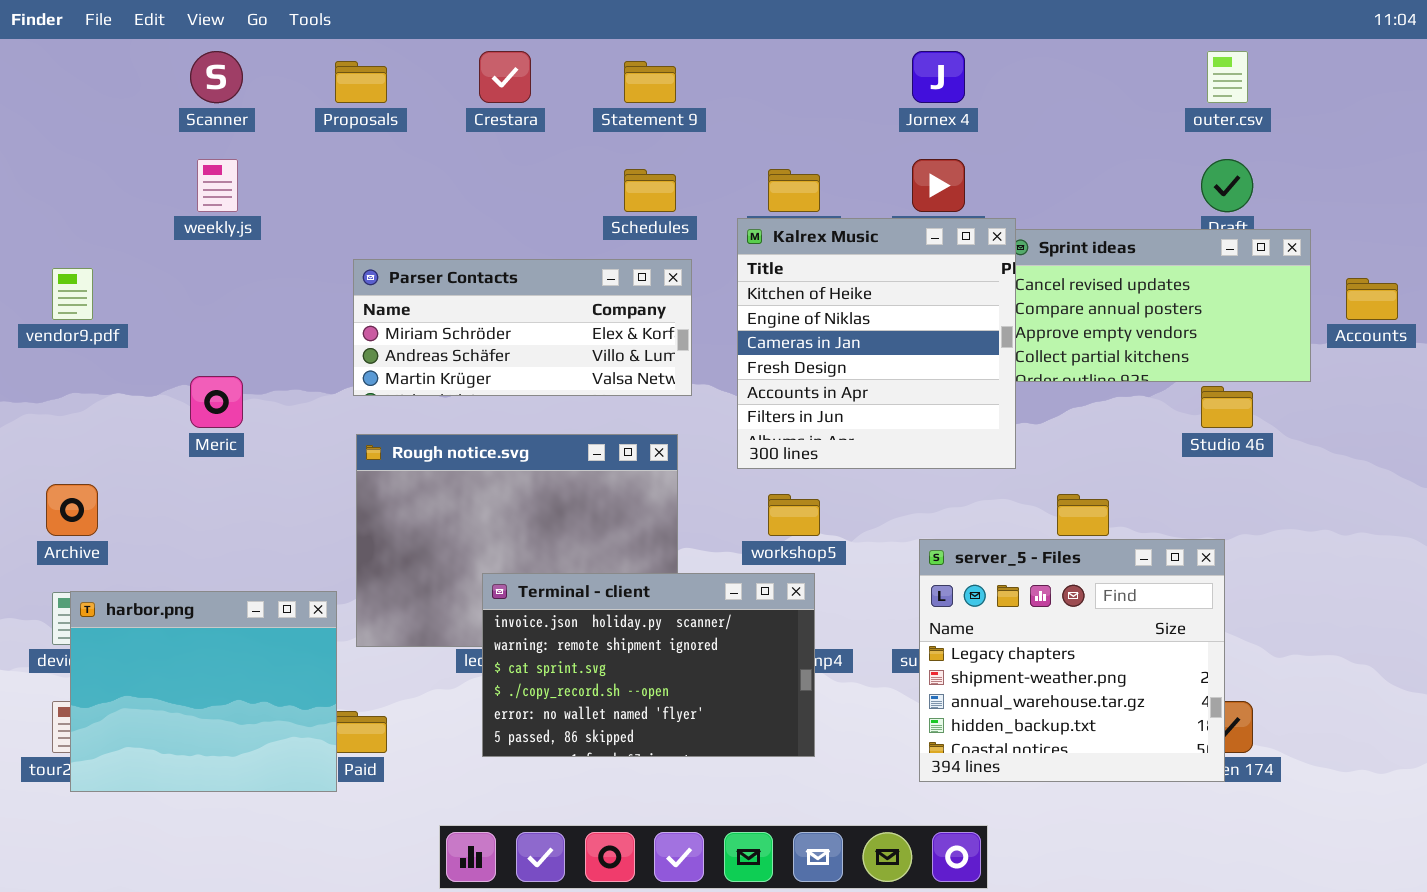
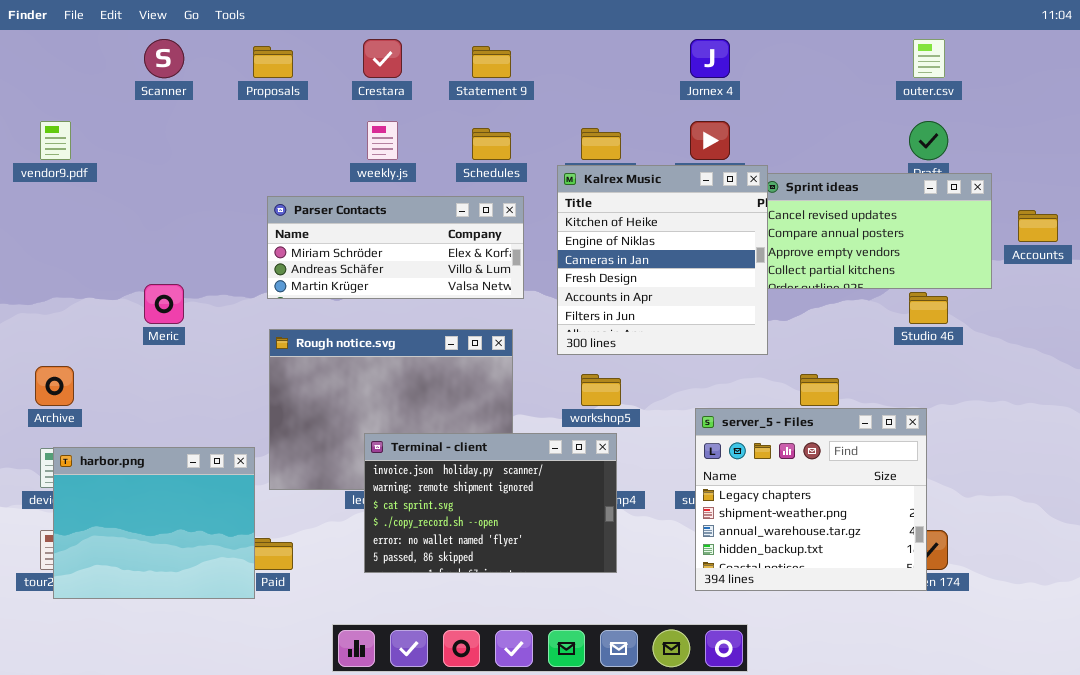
weekly.js: [197,159,238,212] -> [367,121,398,160], moved
vendor9.pdf: [52,268,93,320] -> [40,121,71,160], moved

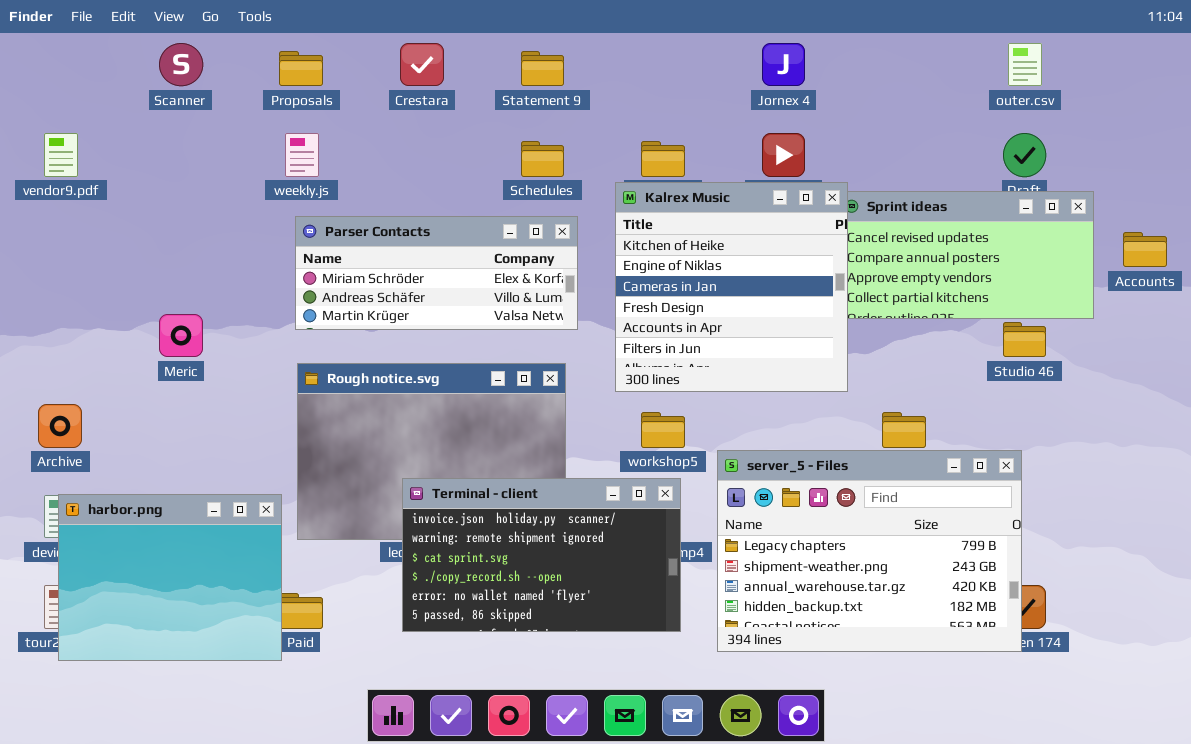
weekly.js: [367,121,398,160] -> [285,133,319,177], moved
server_5 - Files: [695,408,927,591] -> [717,450,1022,652], resized

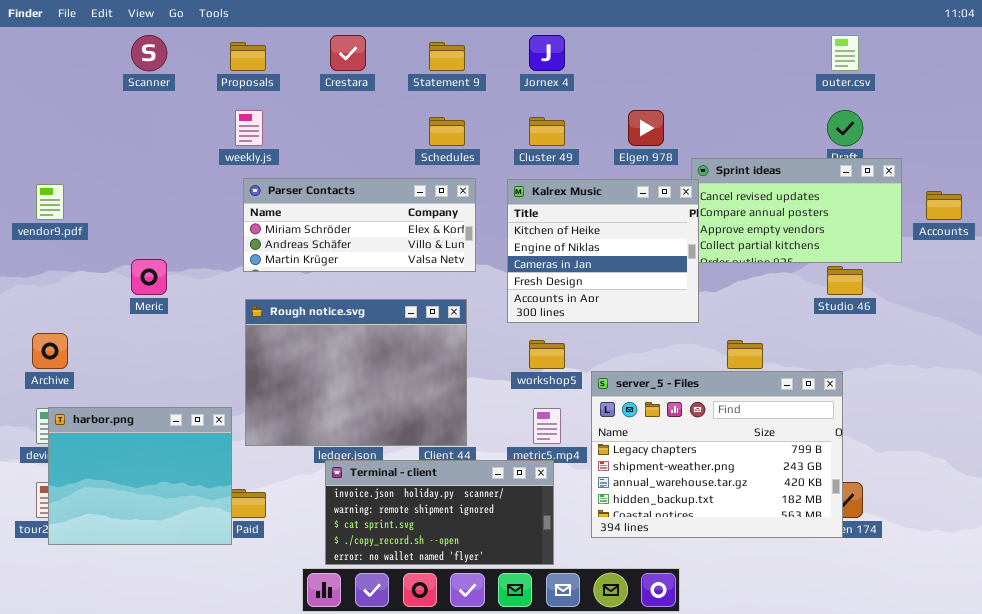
Jornex 4: [762,43,805,86] -> [529,35,565,71], moved
vendor9.pdf: [44,133,78,177] -> [36,184,64,220], moved
Kalrex Music: [615,182,848,392] -> [507,179,699,323], resized
Terminal - client: [402,478,681,632] -> [325,460,554,565], moved, resized

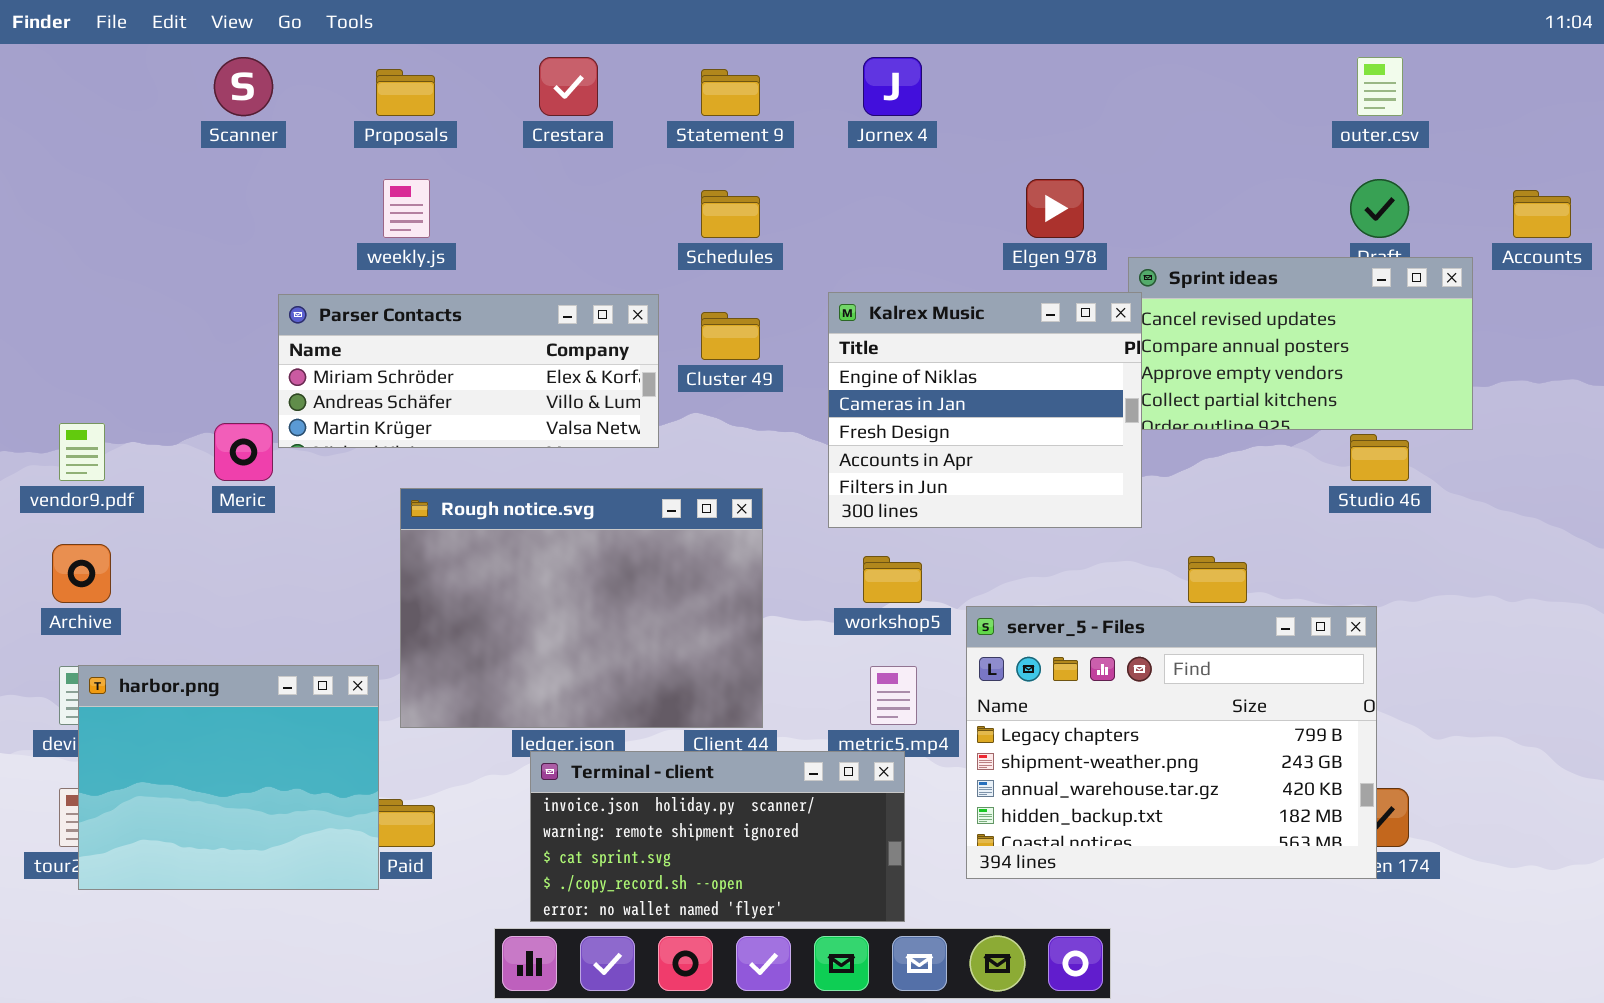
Cluster 49: [529,117,565,146] -> [701,312,760,360], moved
Parser Contacts: [243,178,476,272] -> [278,294,659,448], moved
Kalrex Music: [507,179,699,323] -> [828,292,1142,528], scrolled down 1 row
vendor9.pdf: [36,184,64,220] -> [59,423,105,481], moved
Accounts: [926,191,962,220] -> [1513,190,1571,238], moved

